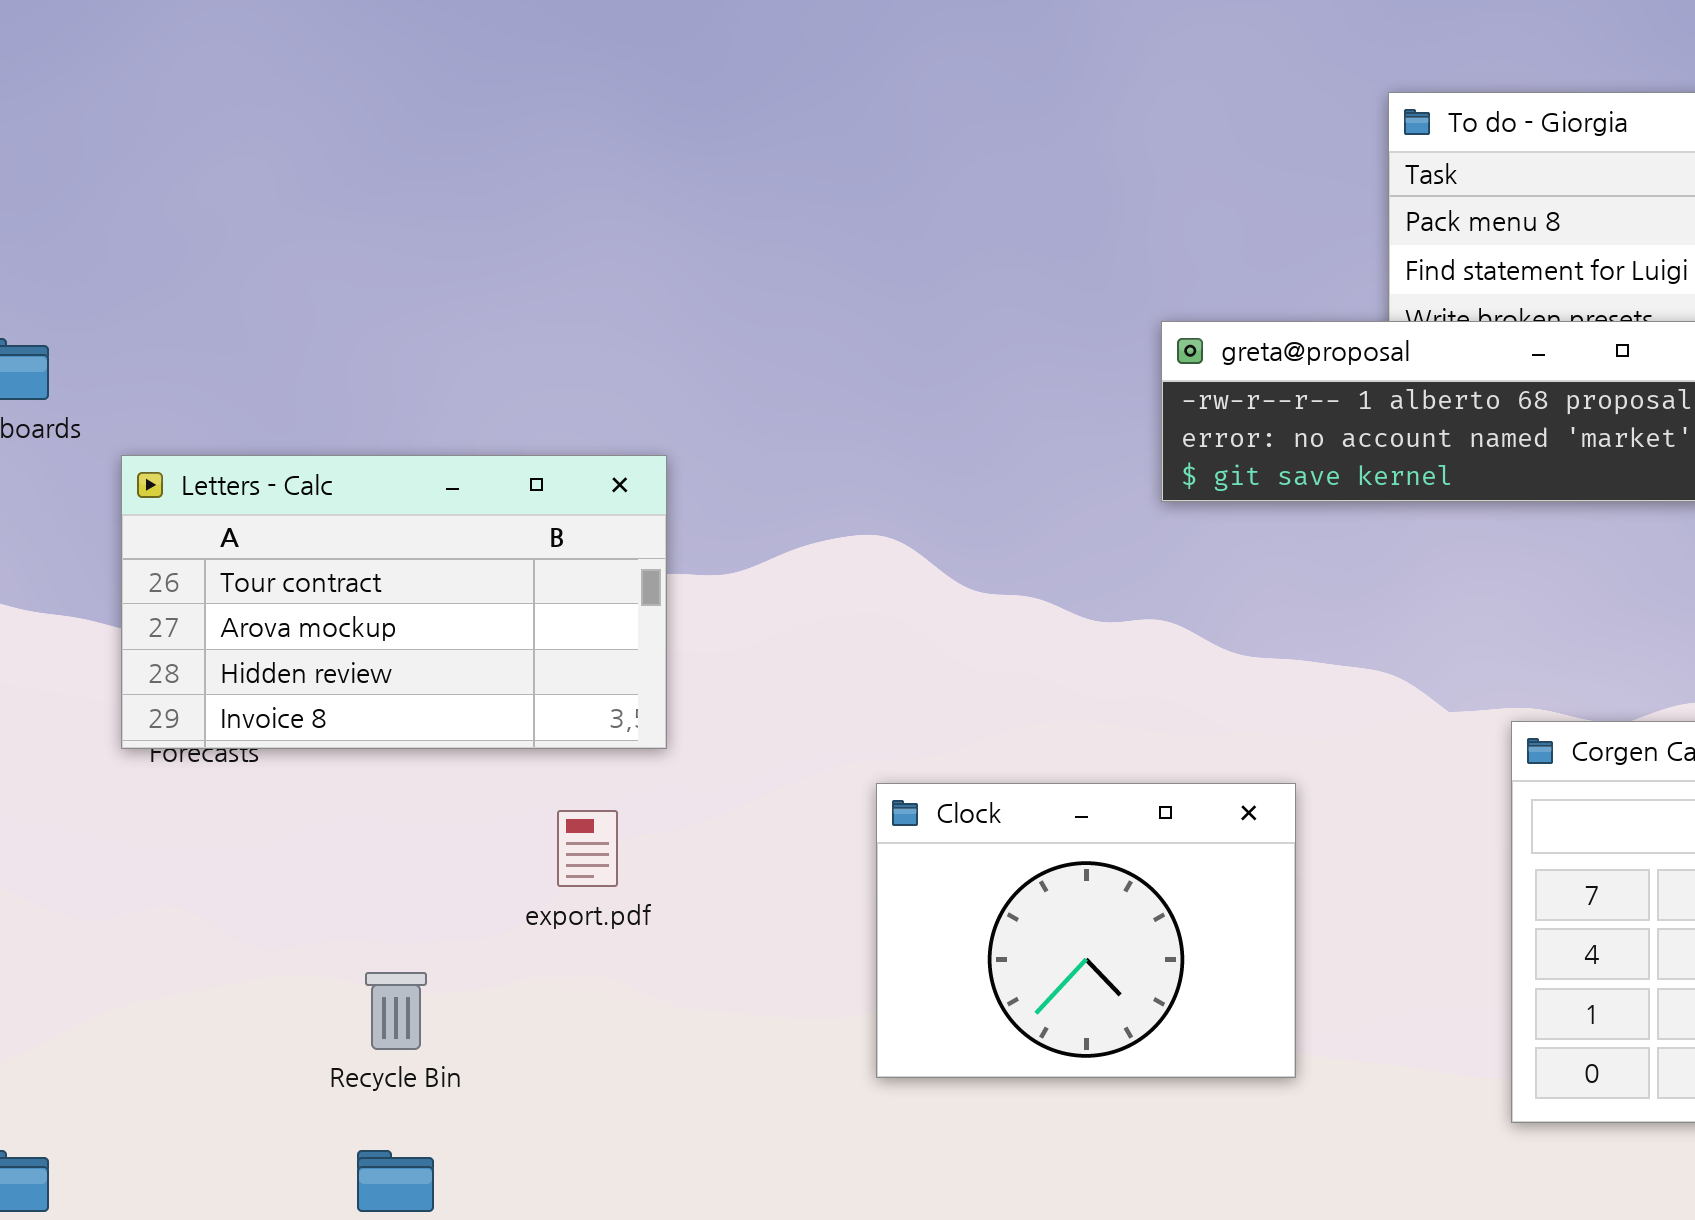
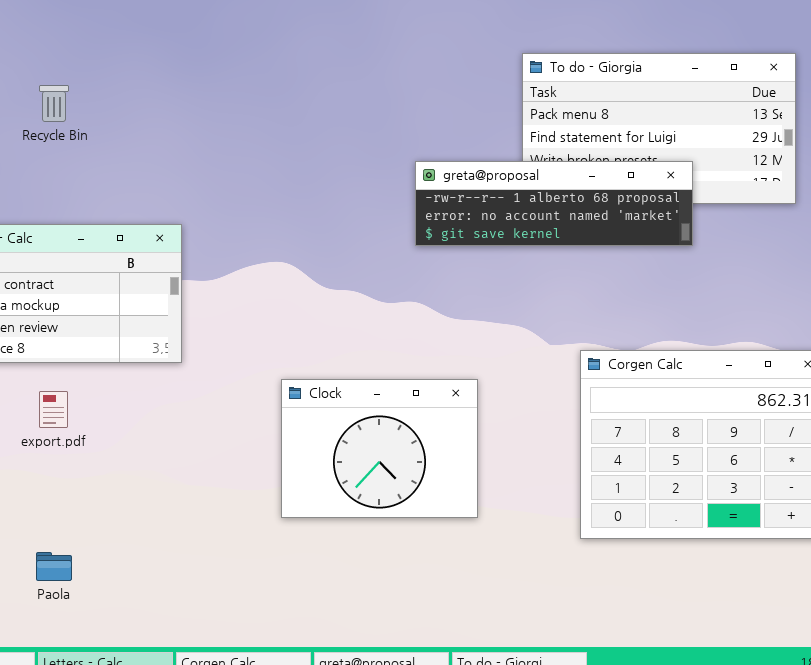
export.pdf: [557,810,618,887] -> [39,391,68,428], moved
Recycle Bin: [365,972,427,1050] -> [39,85,69,122], moved

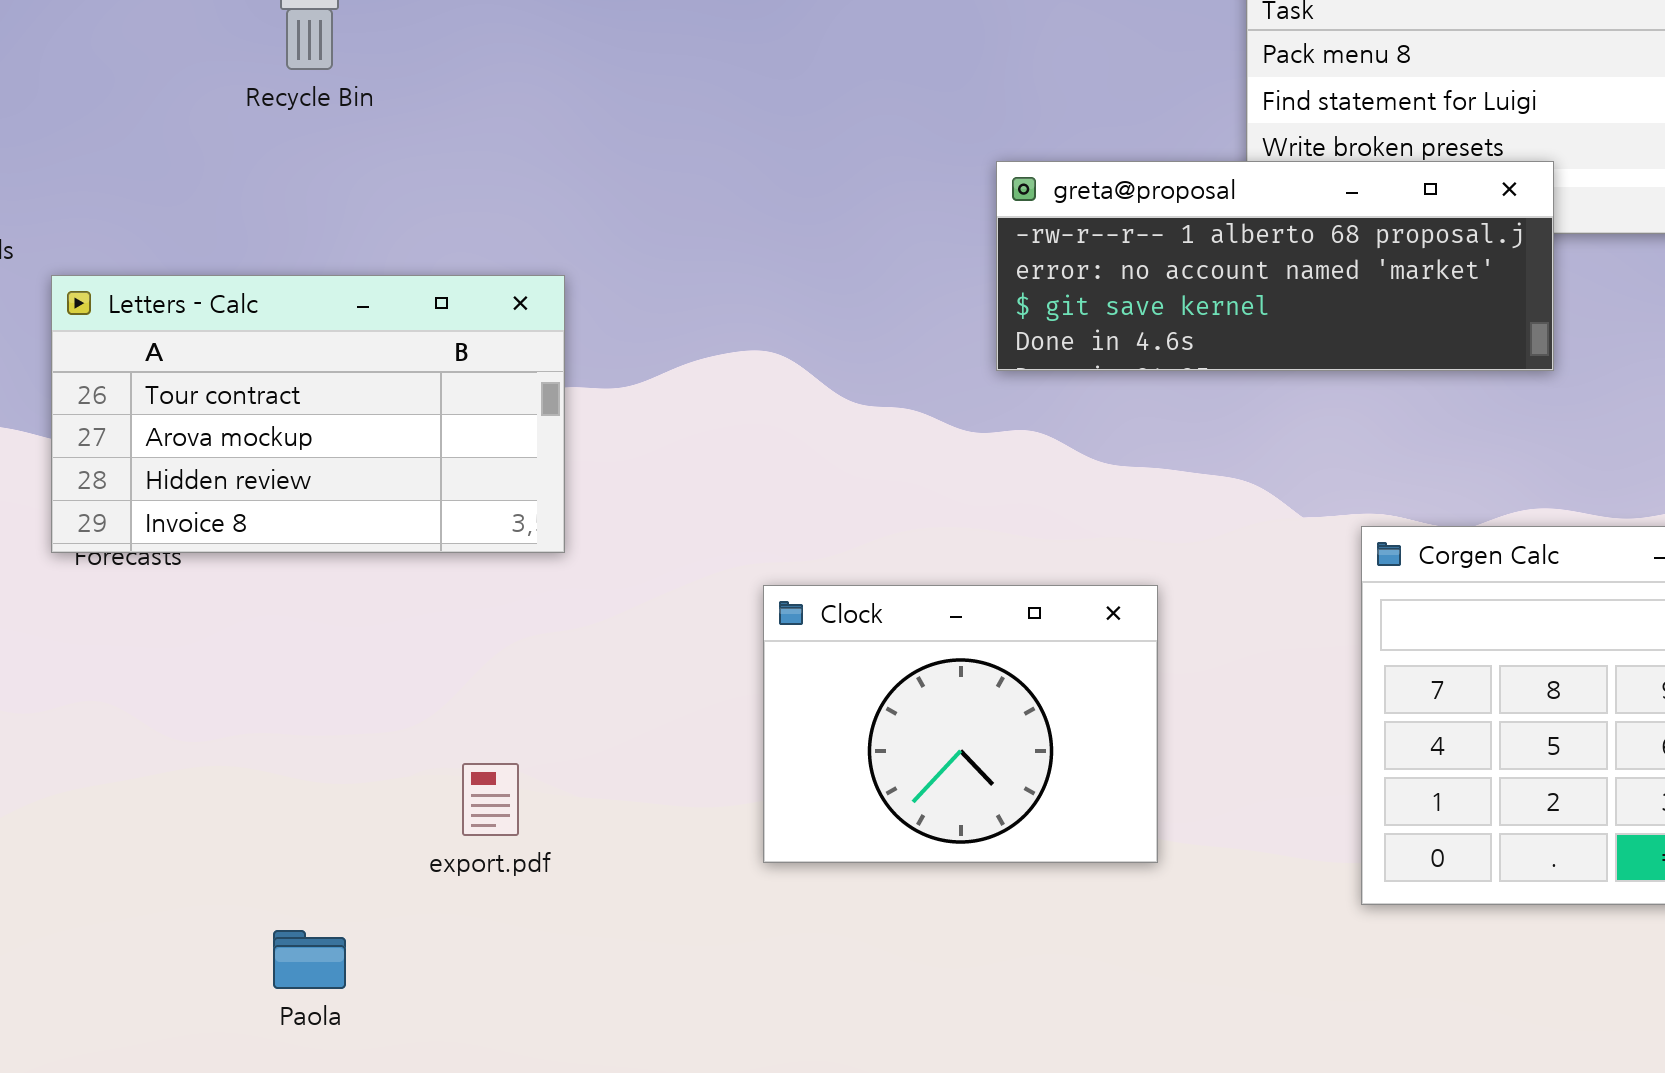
greta@proposal: [415,161,693,246] -> [996,161,1554,371], moved, resized
export.pdf: [39,391,68,428] -> [462,763,519,836], moved

